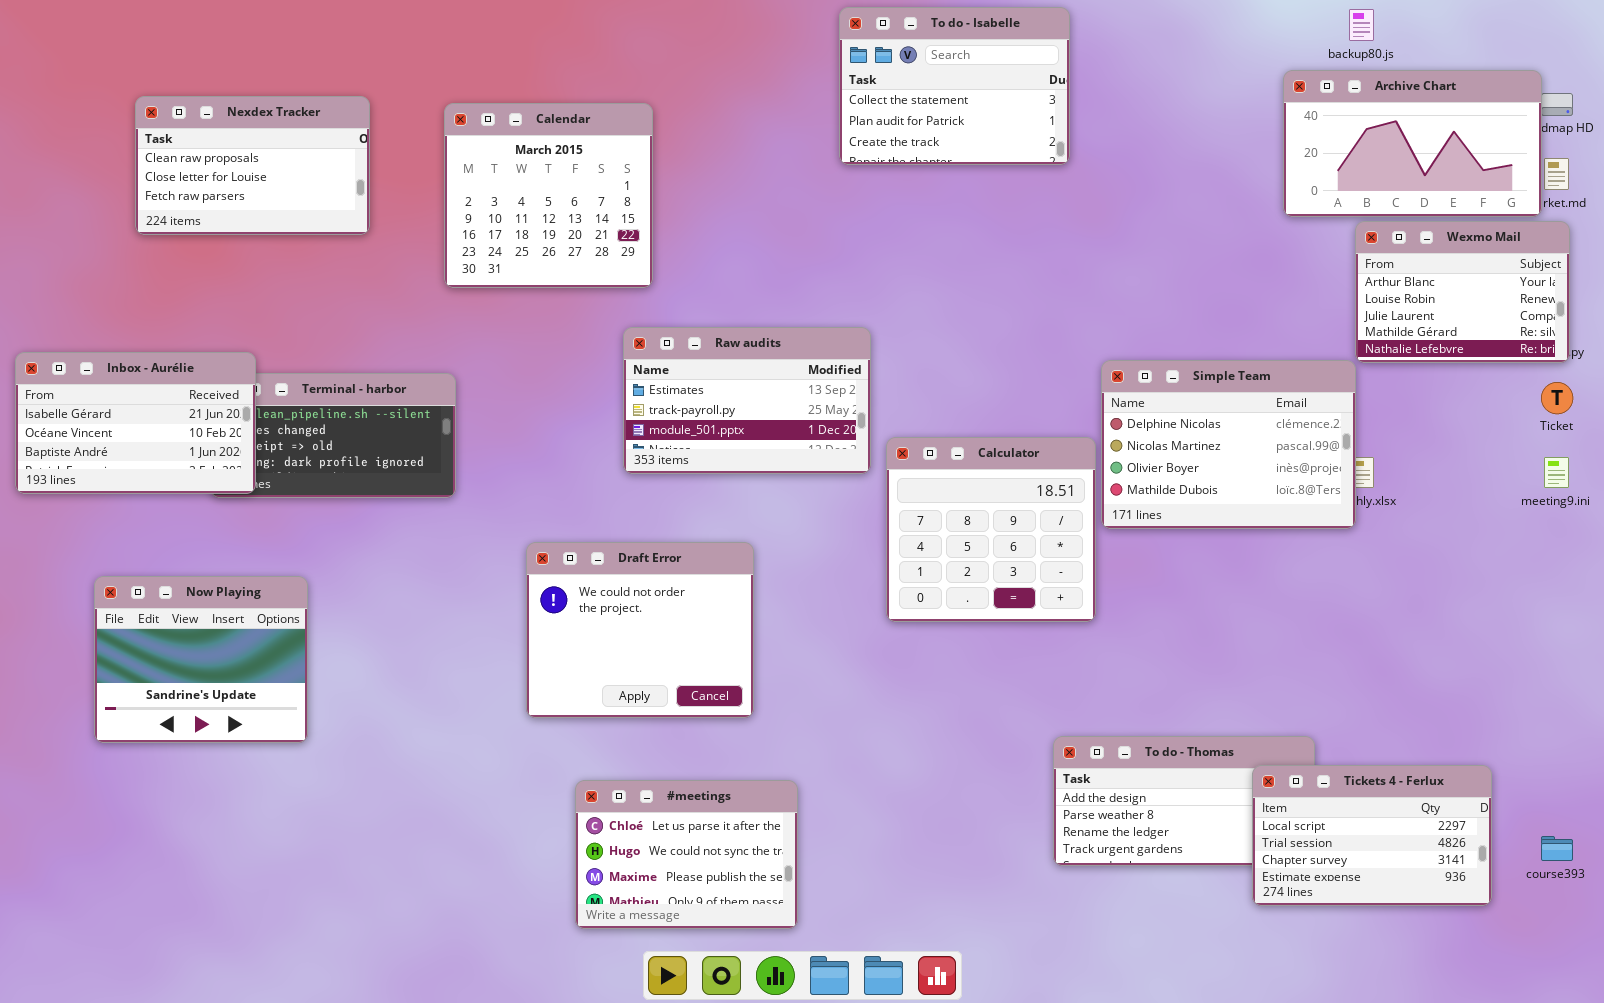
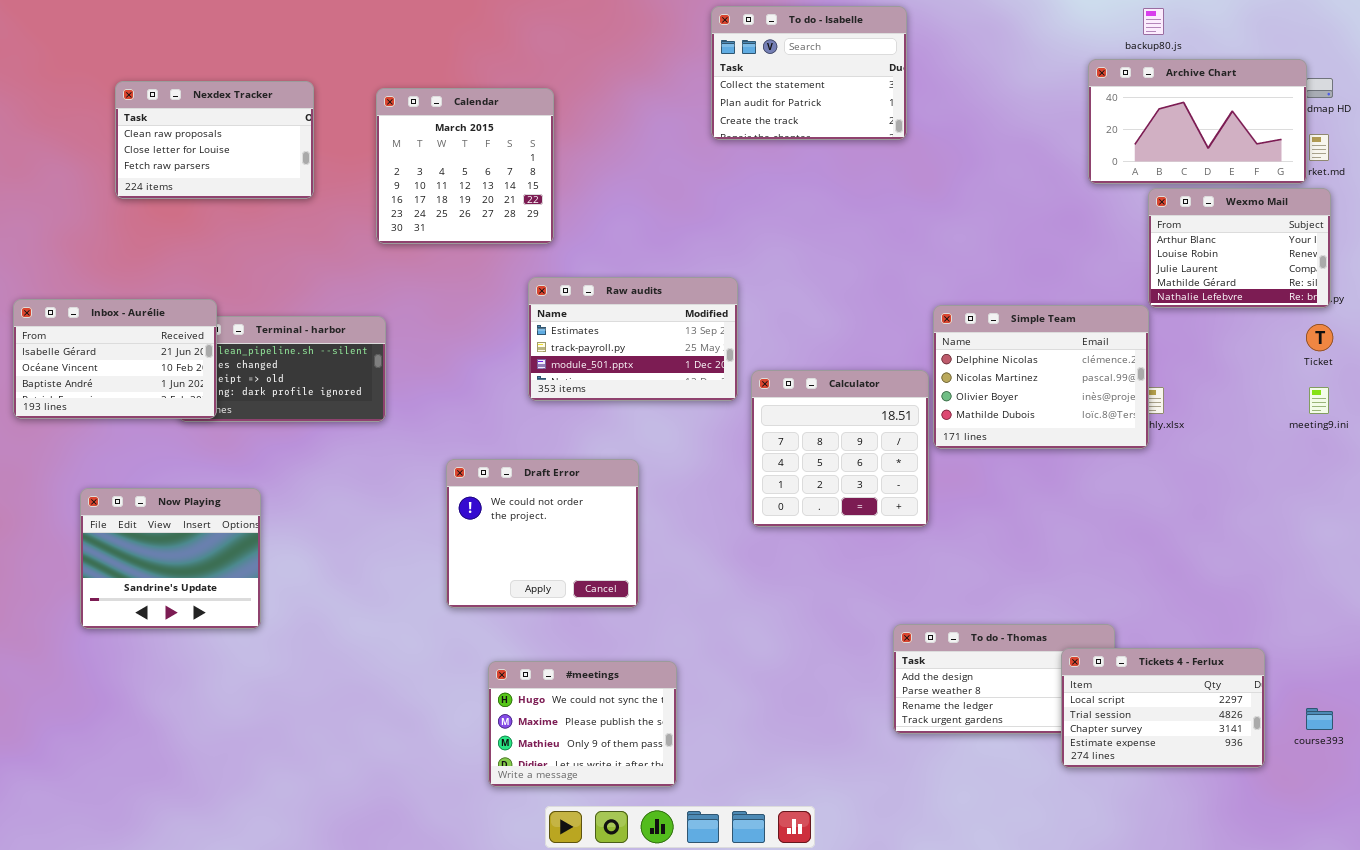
#meetings: [575,780,798,929] -> [488,661,677,787], scrolled down 1 row

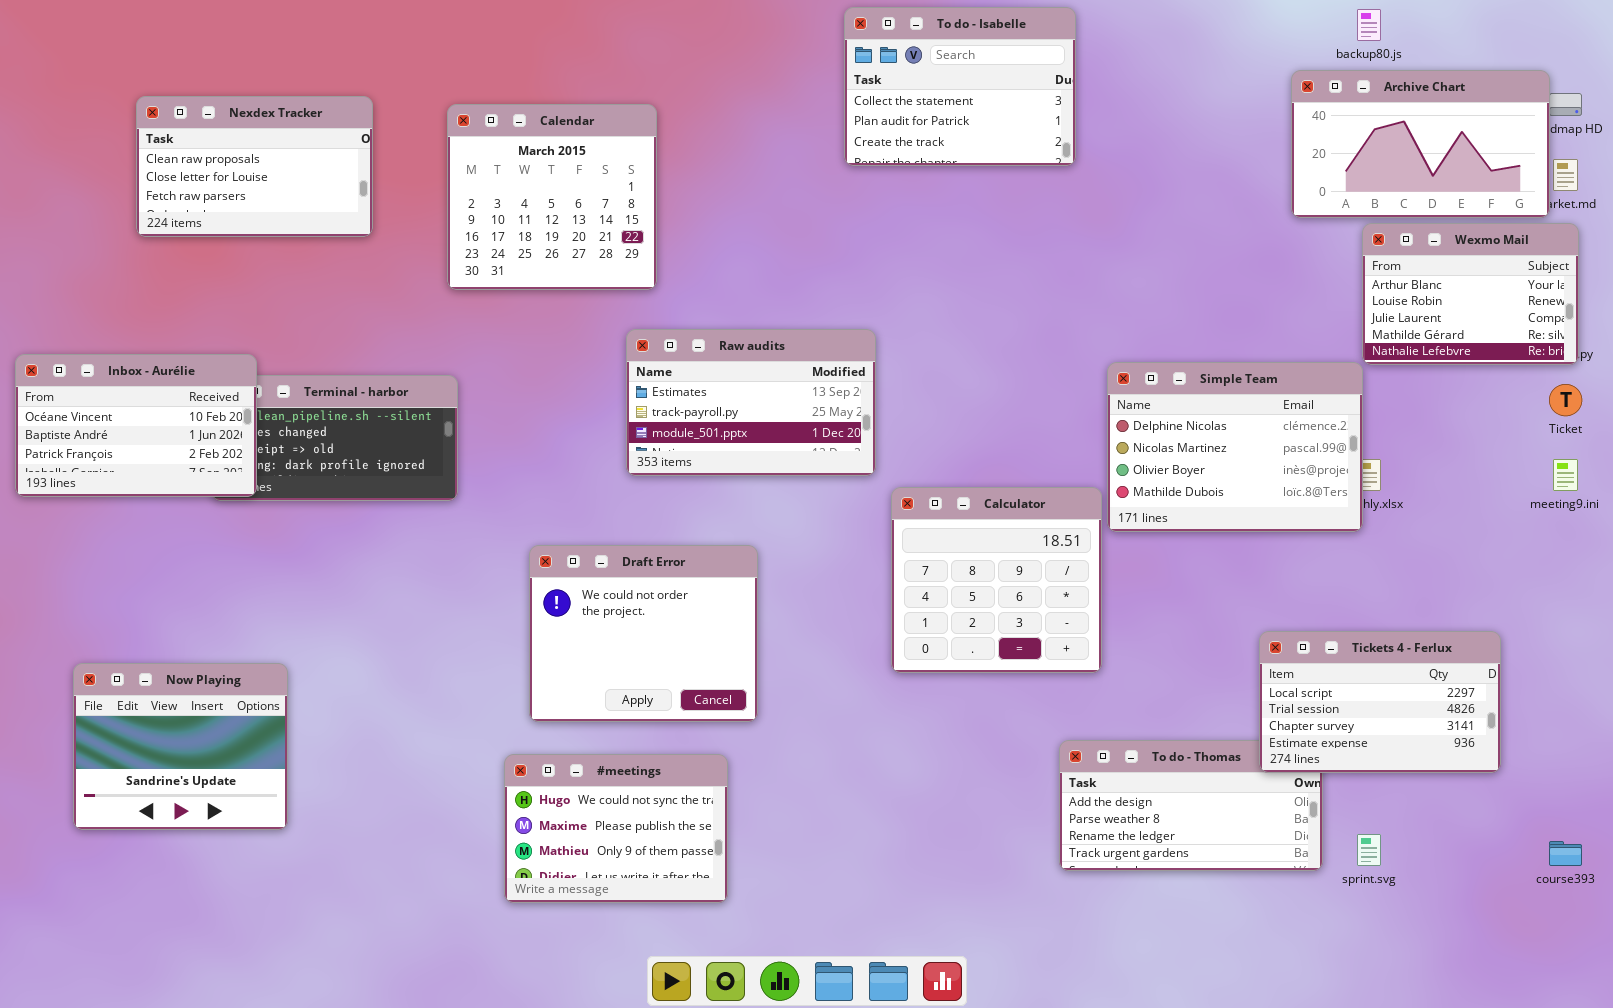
Inbox - Aurélie: [13,299,217,419] -> [15,354,257,497], scrolled down 1 row
Calculator: [751,370,929,527] -> [891,487,1102,673], moved
Now Playing: [80,488,261,629] -> [73,663,288,830], moved
Tickets 4 - Ferlux: [1061,648,1265,768] -> [1259,631,1501,773], moved
#meetings: [488,661,677,787] -> [504,754,728,903], moved

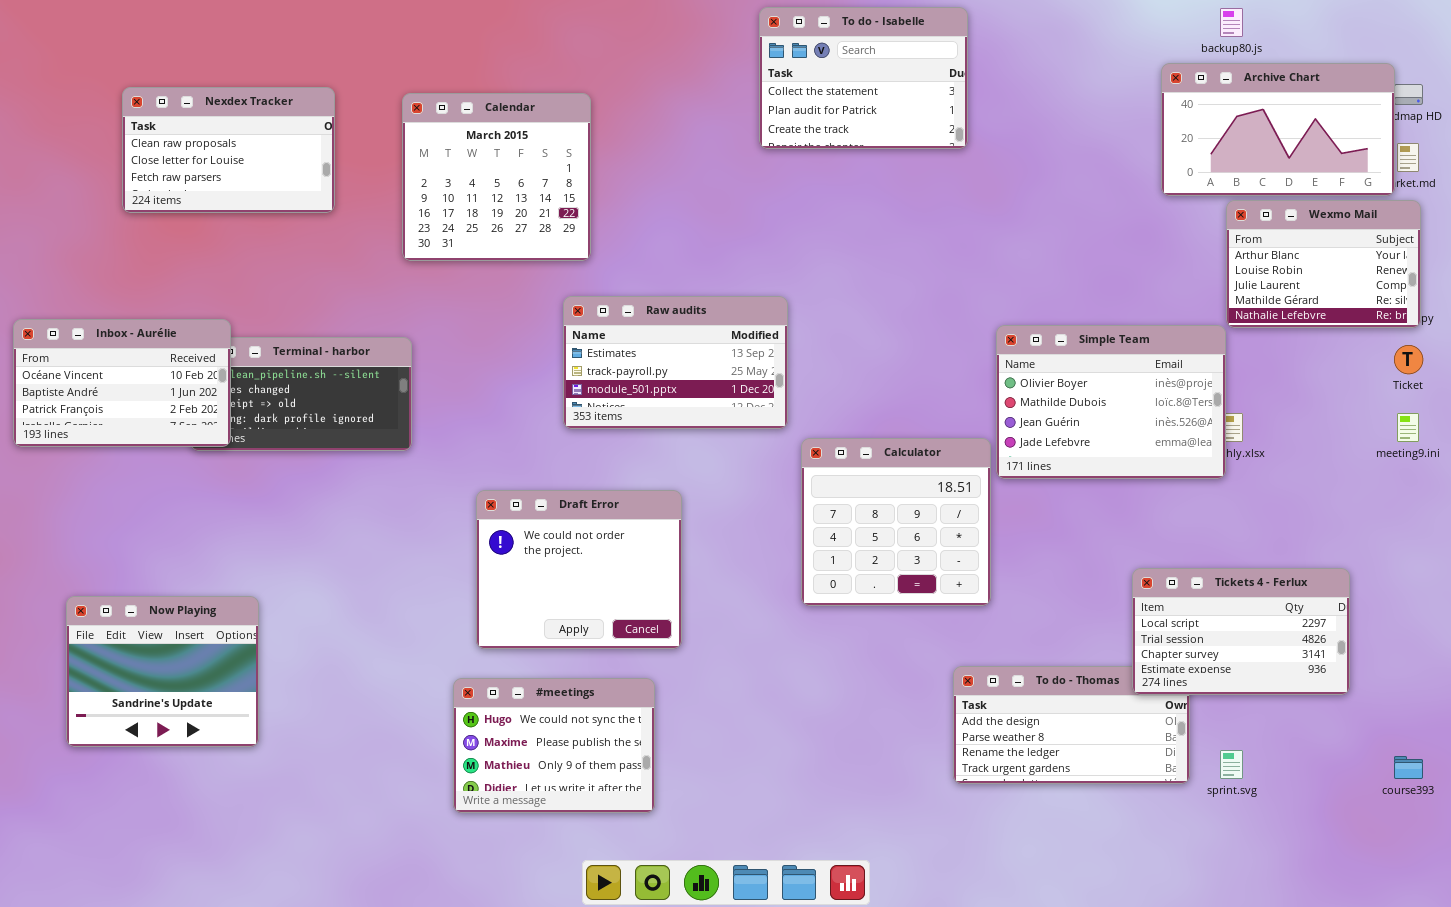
Simple Team: [1107,362,1363,532] -> [996,325,1226,479], scrolled down 2 rows

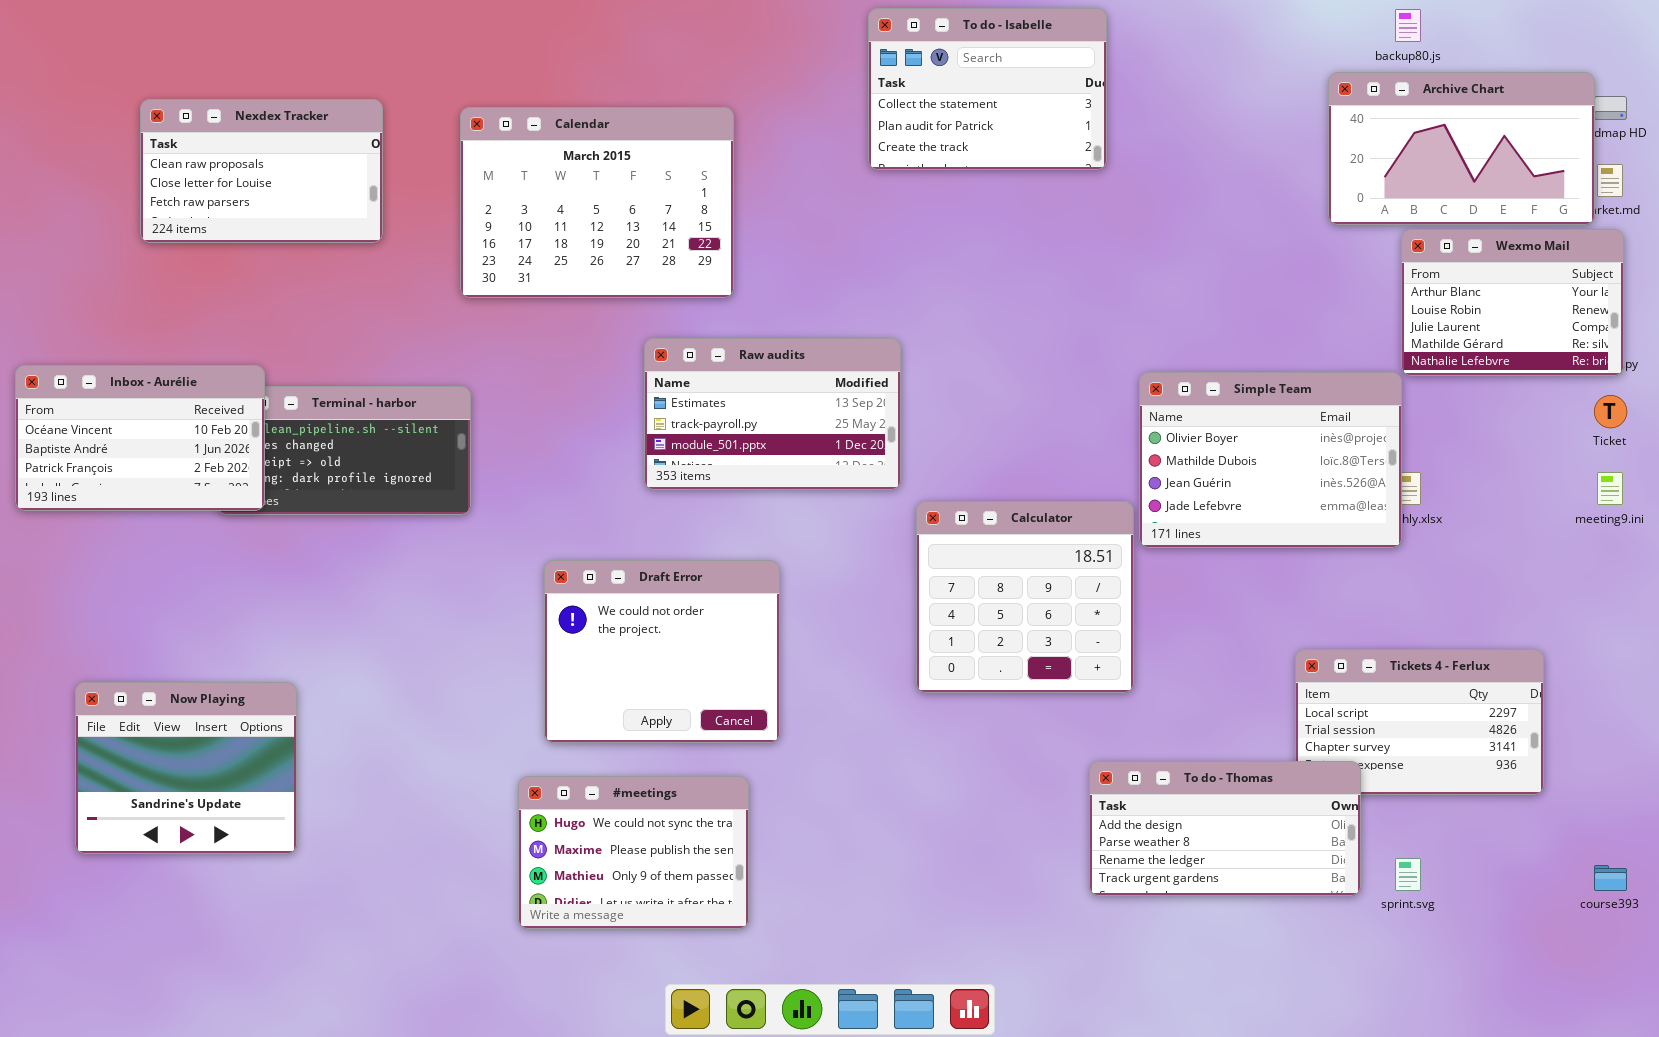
Calendar: [402,93,591,261] -> [460,107,734,298], resized
To do - Thomas: [953,666,1190,784] -> [1089,761,1361,896], raised

